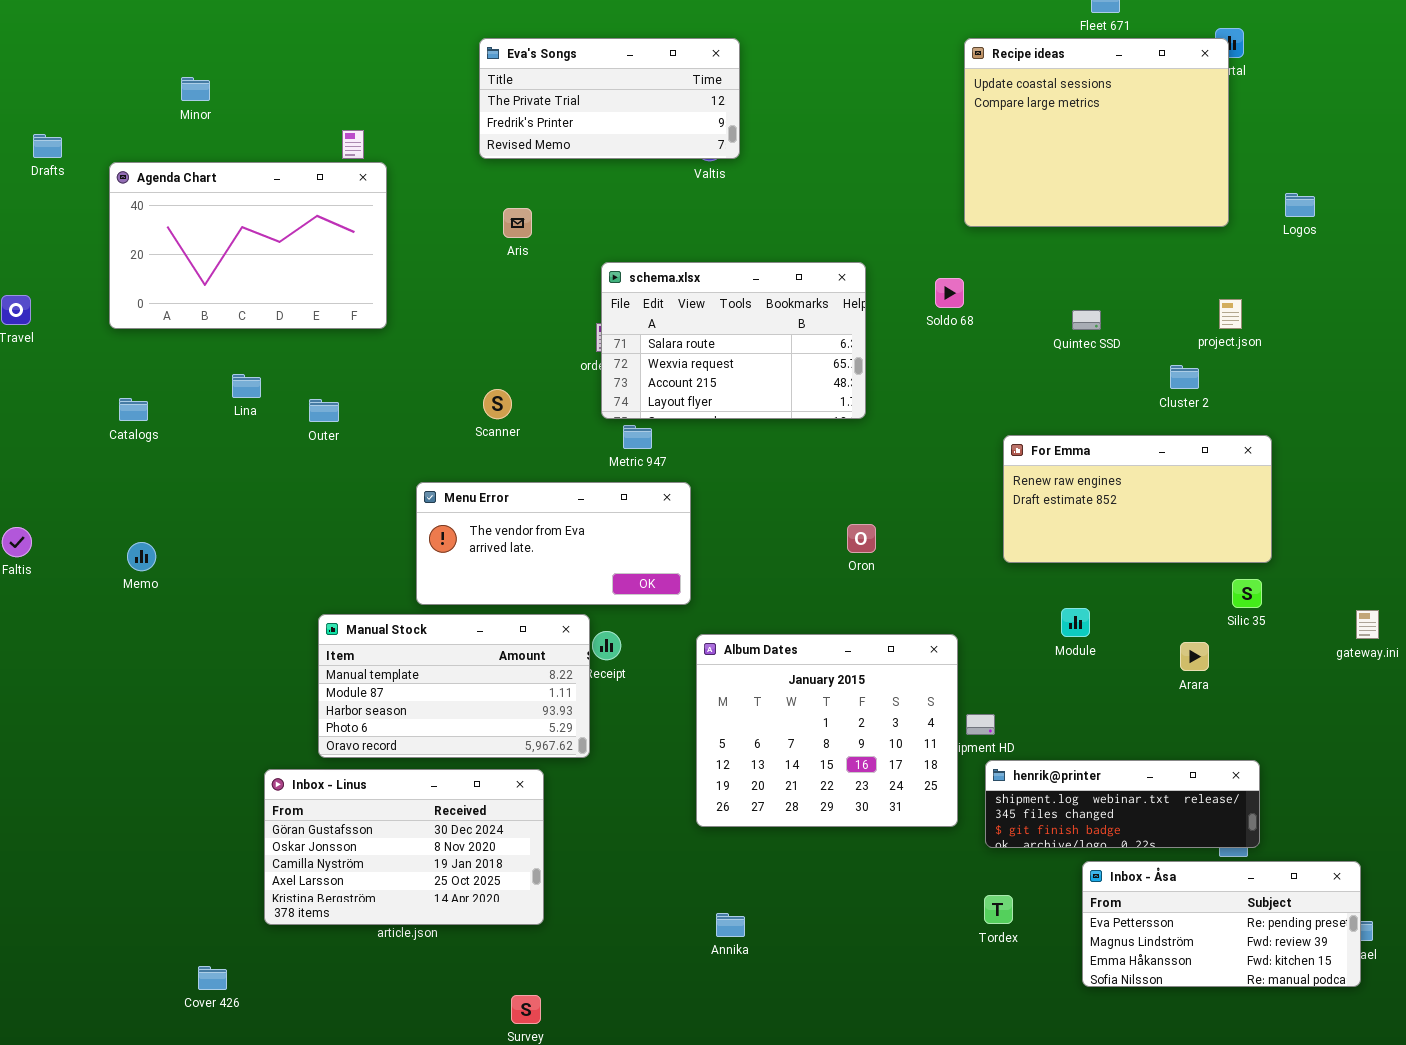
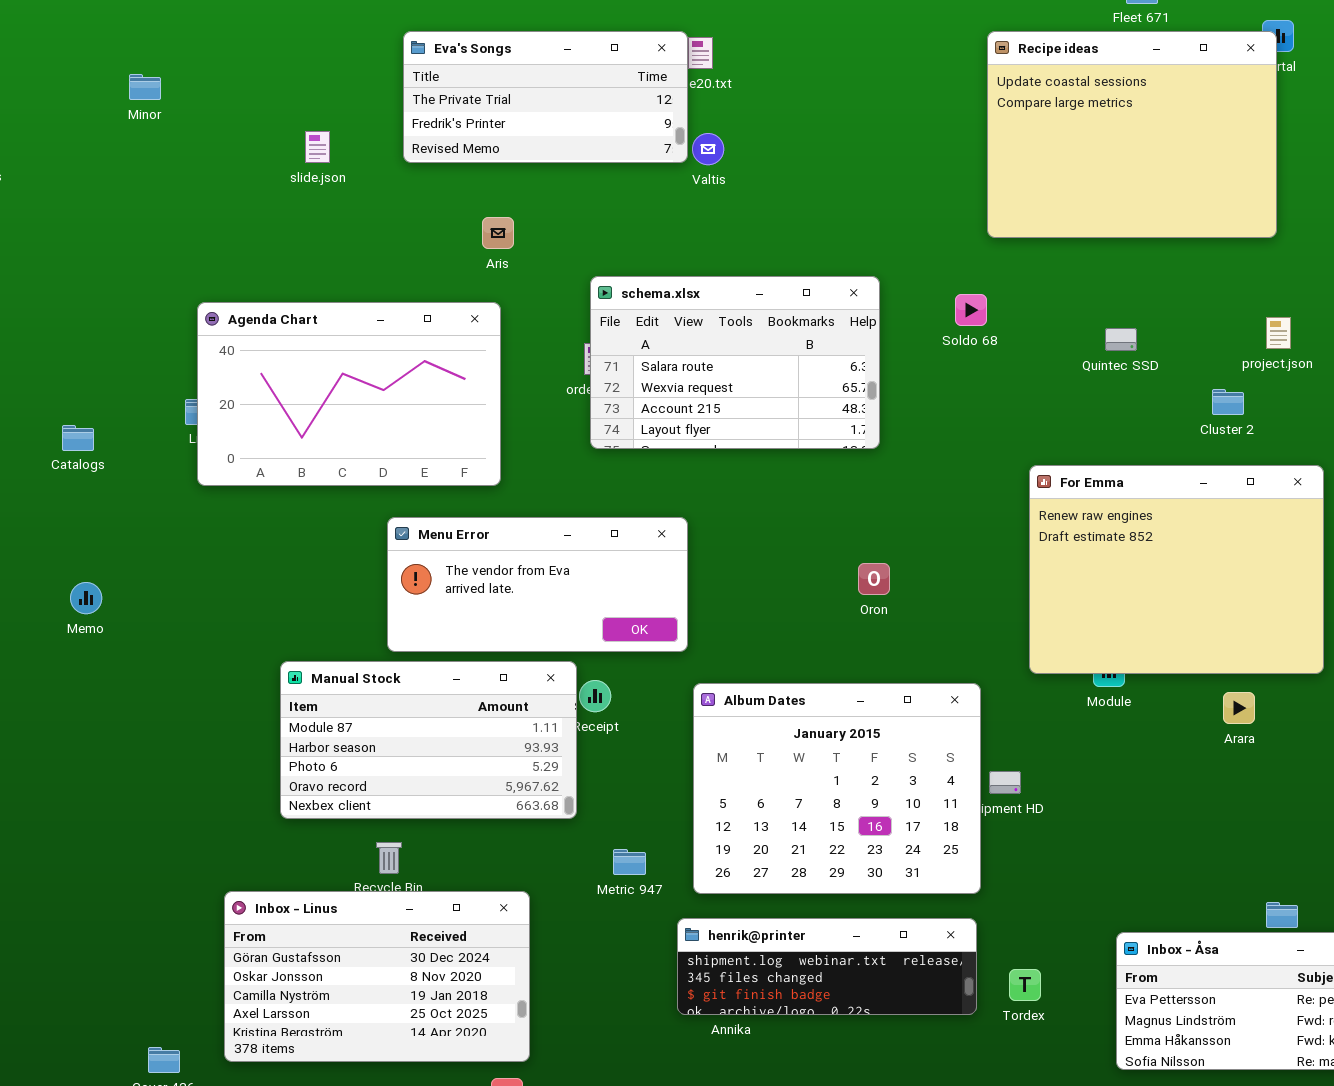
Eva's Songs: [479,38,740,159] -> [403,31,688,163], moved
Agenda Chart: [109,162,387,329] -> [197,302,501,486], moved
Metric 947: [623,425,652,449] -> [613,849,646,875], moved
For Emma: [1003,435,1272,563] -> [1029,465,1324,674], resized
Manual Stock: [318,614,590,758] -> [280,661,577,819], scrolled down 1 row
henrik@printer: [985,760,1260,848] -> [677,918,977,1015], moved
Inbox - Linus: [264,769,544,925] -> [224,891,530,1062], moved

